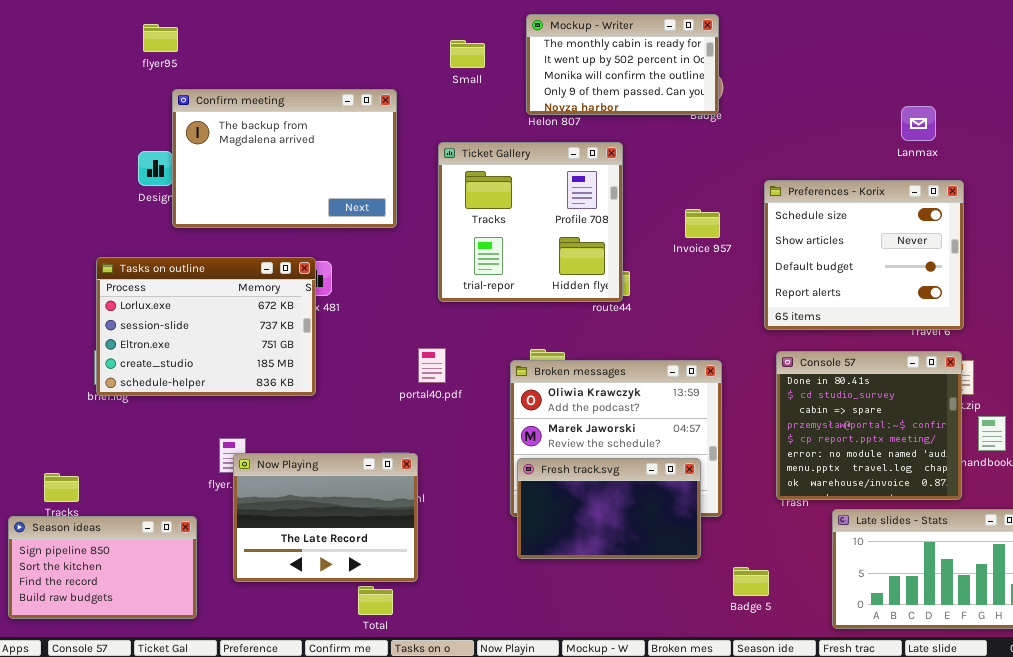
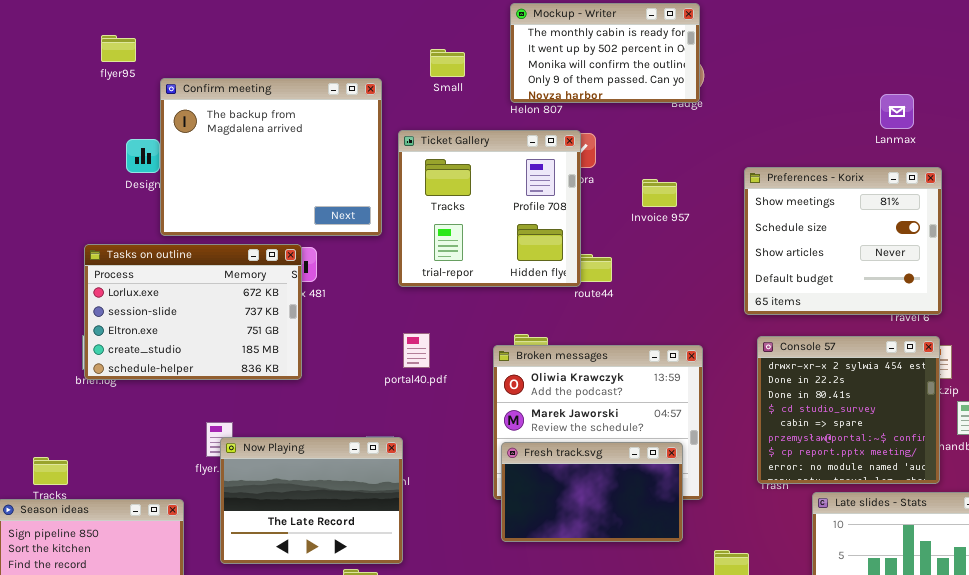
flyer95: [143,24,178,52] -> [101,35,136,62], moved
Small: [450,40,485,68] -> [430,49,465,77], moved
Confirm meeting: [172,89,397,228] -> [160,78,382,236], resized
Ticket Gallery: [438,142,623,302] -> [398,130,581,287], moved
Preferences - Korix: [764,180,964,330] -> [744,167,942,315], scrolled up 1 row
Invoice 957: [685,209,720,238] -> [642,179,677,207], moved
Console 57: [776,351,962,500] -> [757,336,940,484], scrolled up 2 rows

